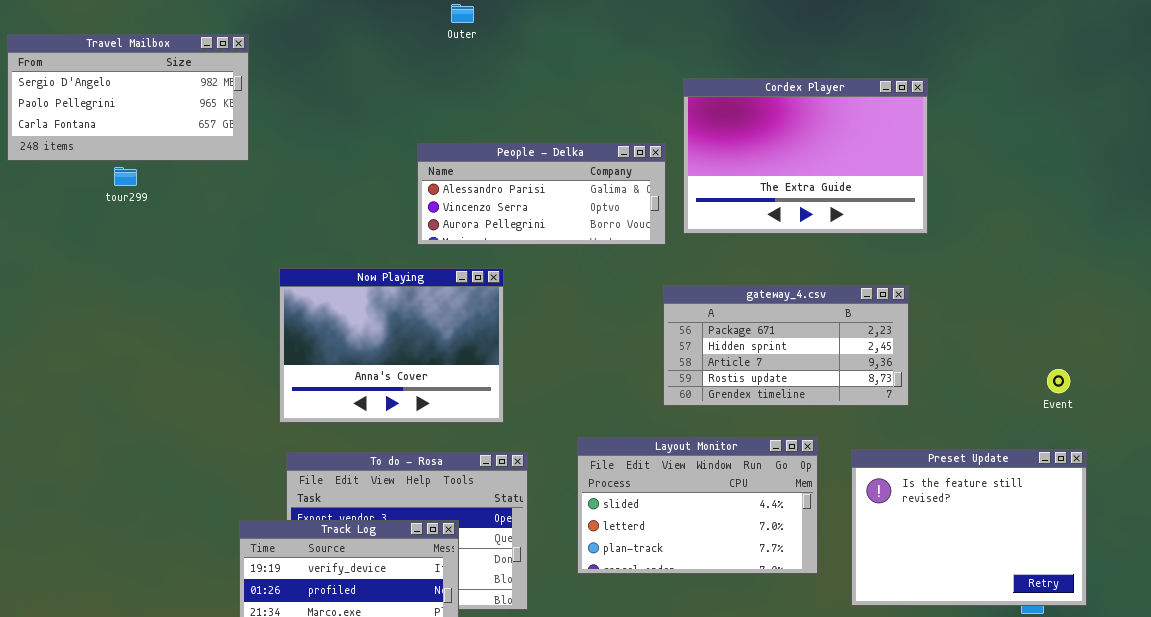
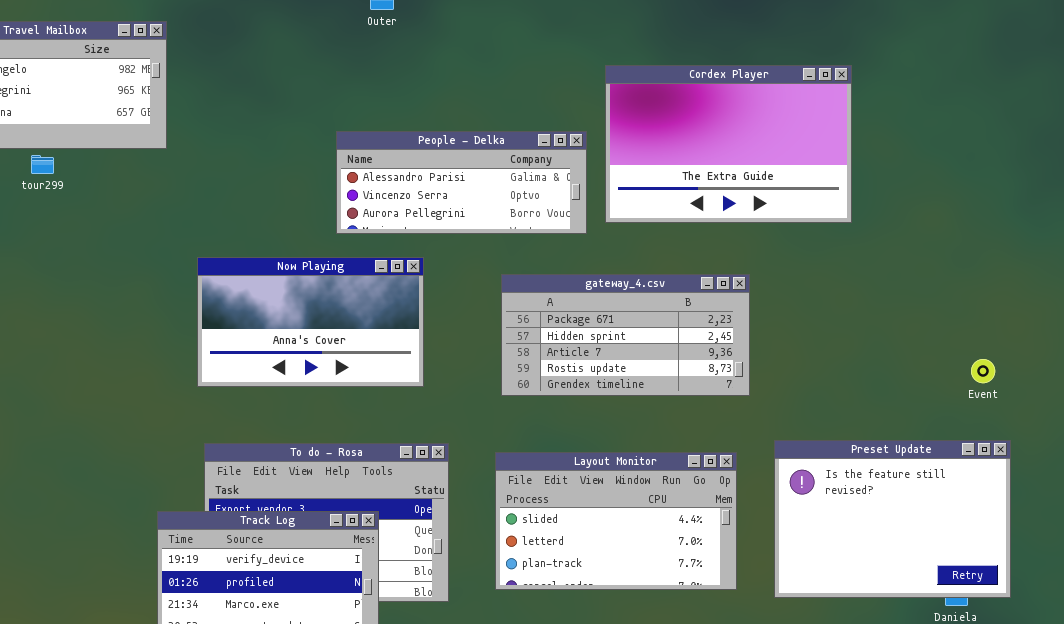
Now Playing: [279,268,504,423] -> [197,257,424,387], resized
gateway_4.csv: [663,285,909,406] -> [501,274,750,396], moved
Layout Monitor: [577,437,818,574] -> [495,452,737,590], moved

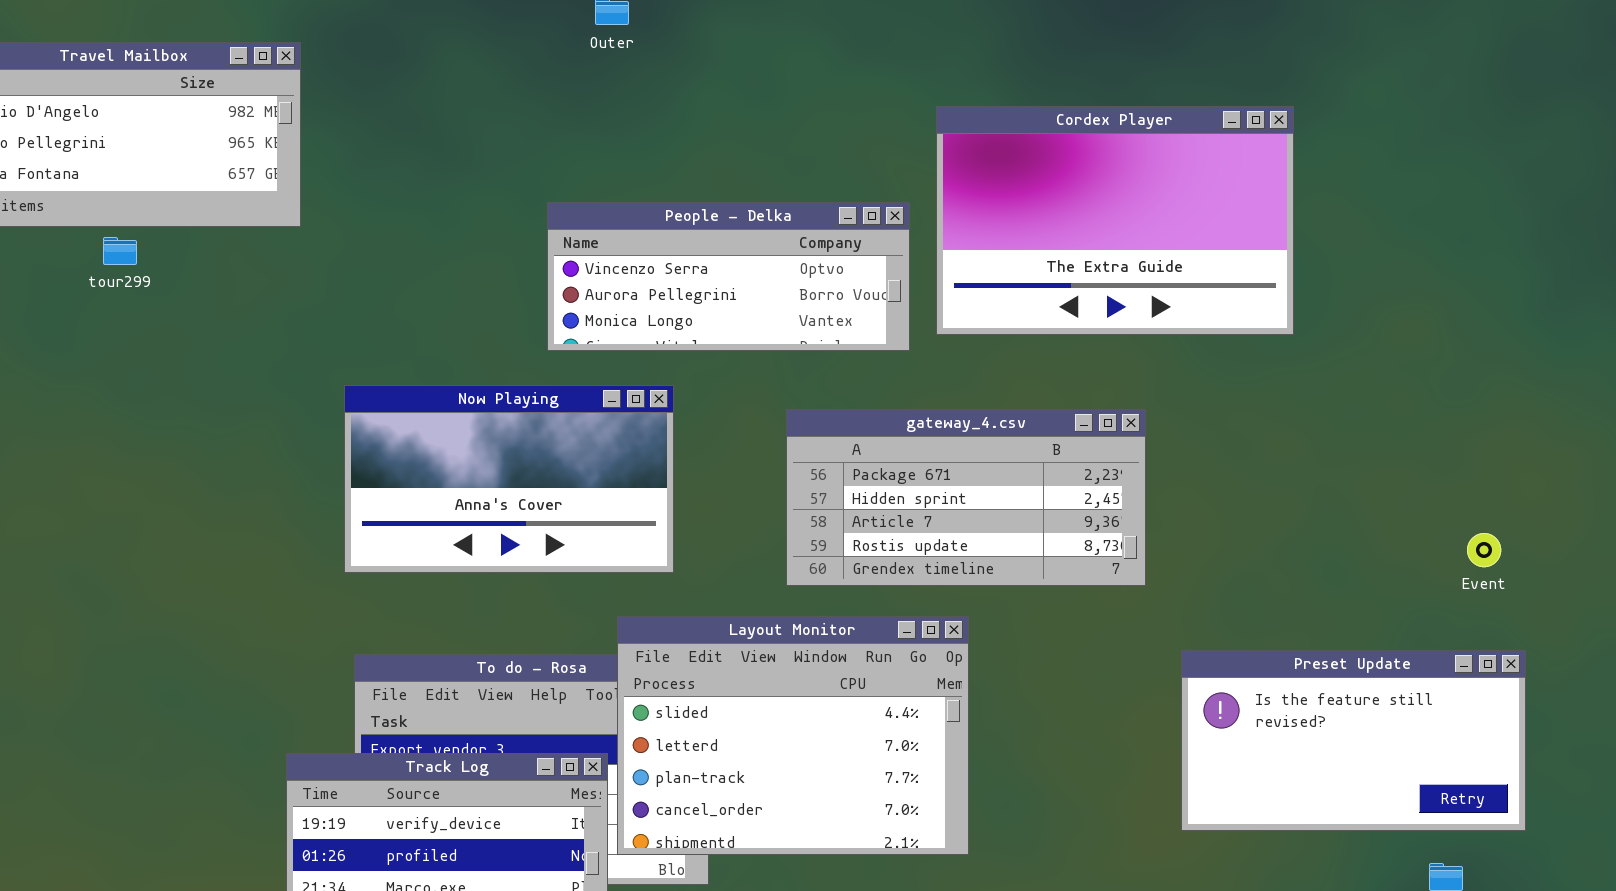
People - Delka: [336,131,587,234] -> [547,202,910,351], scrolled down 1 row
Preset Update: [774,440,1011,598] -> [1181,650,1526,831], resized
Layout Monitor: [495,452,737,590] -> [617,616,969,855], moved, resized

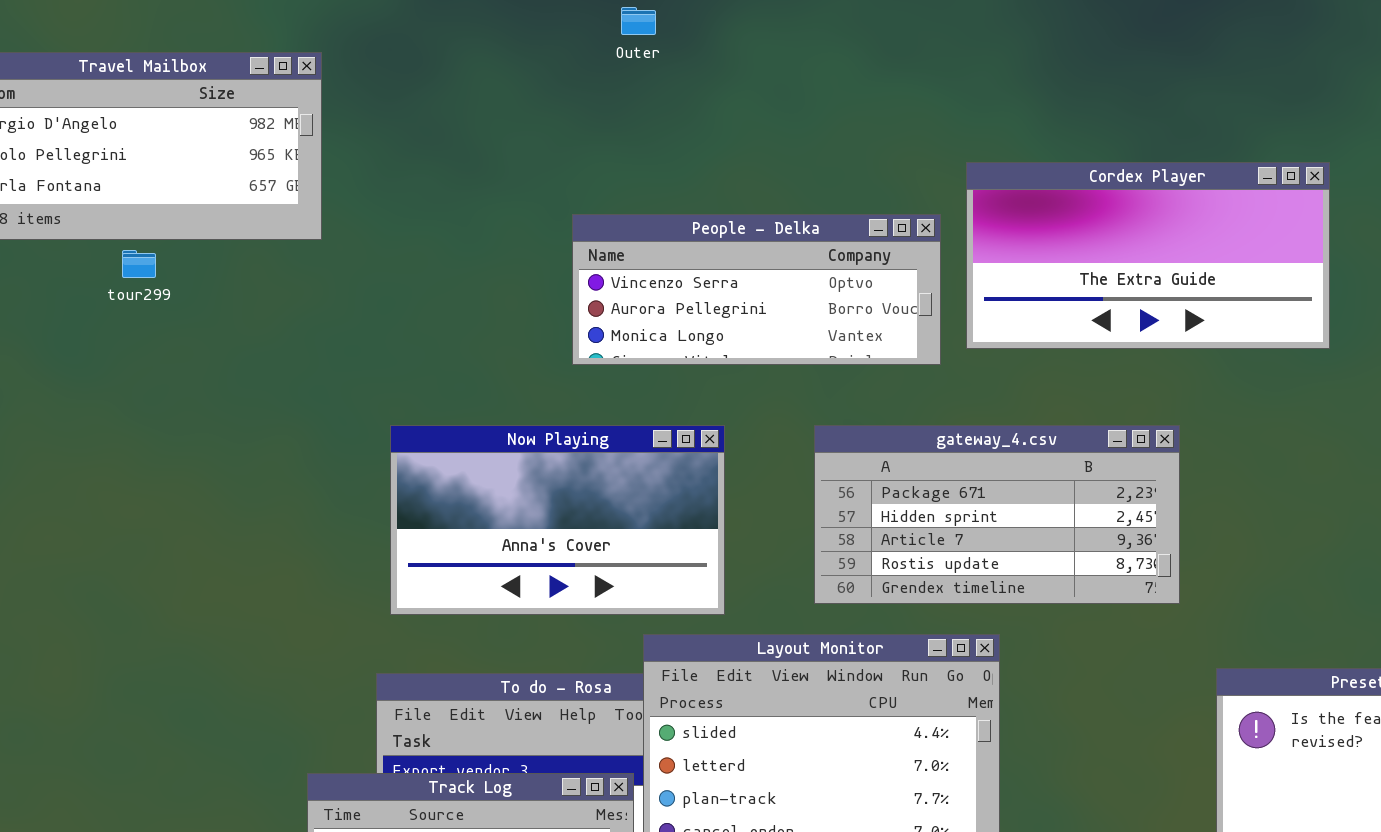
Cordex Player: [936,106,1294,335] -> [966,162,1330,349], resized
Now Playing: [344,385,674,573] -> [390,425,725,615], moved

